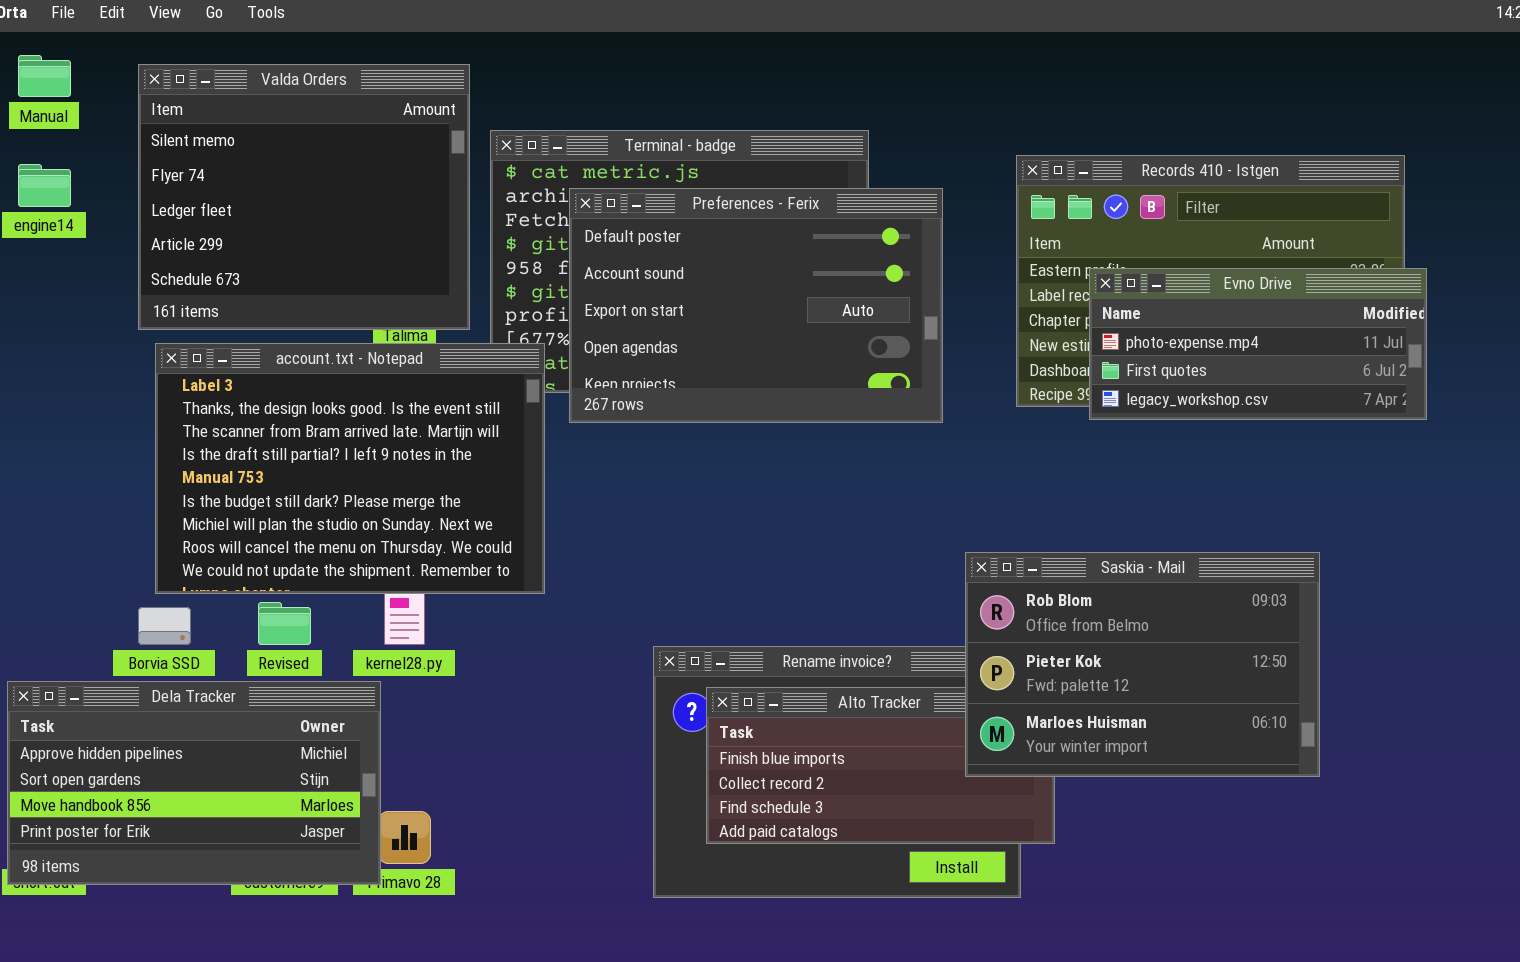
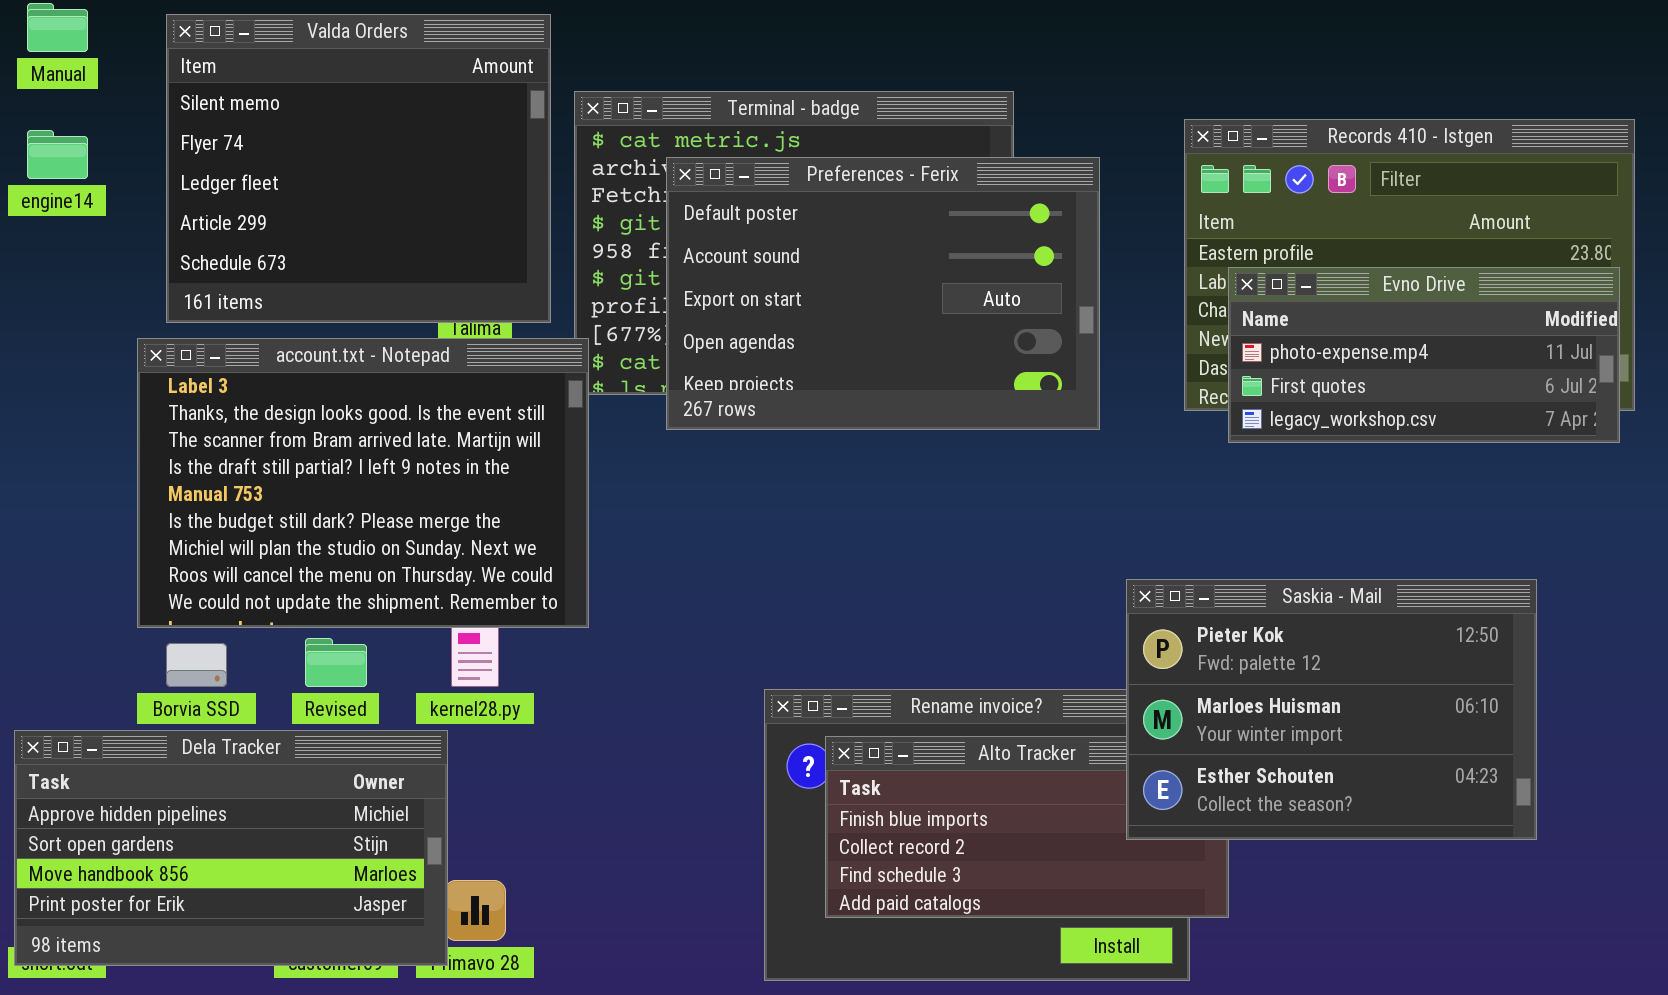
Evno Drive: [1089,268,1427,420] -> [1228,267,1620,443], moved
account.txt - Notepad: [155,343,545,594] -> [137,338,589,628], moved
Saskia - Mail: [965,552,1320,777] -> [1126,579,1537,840], scrolled down 1 row

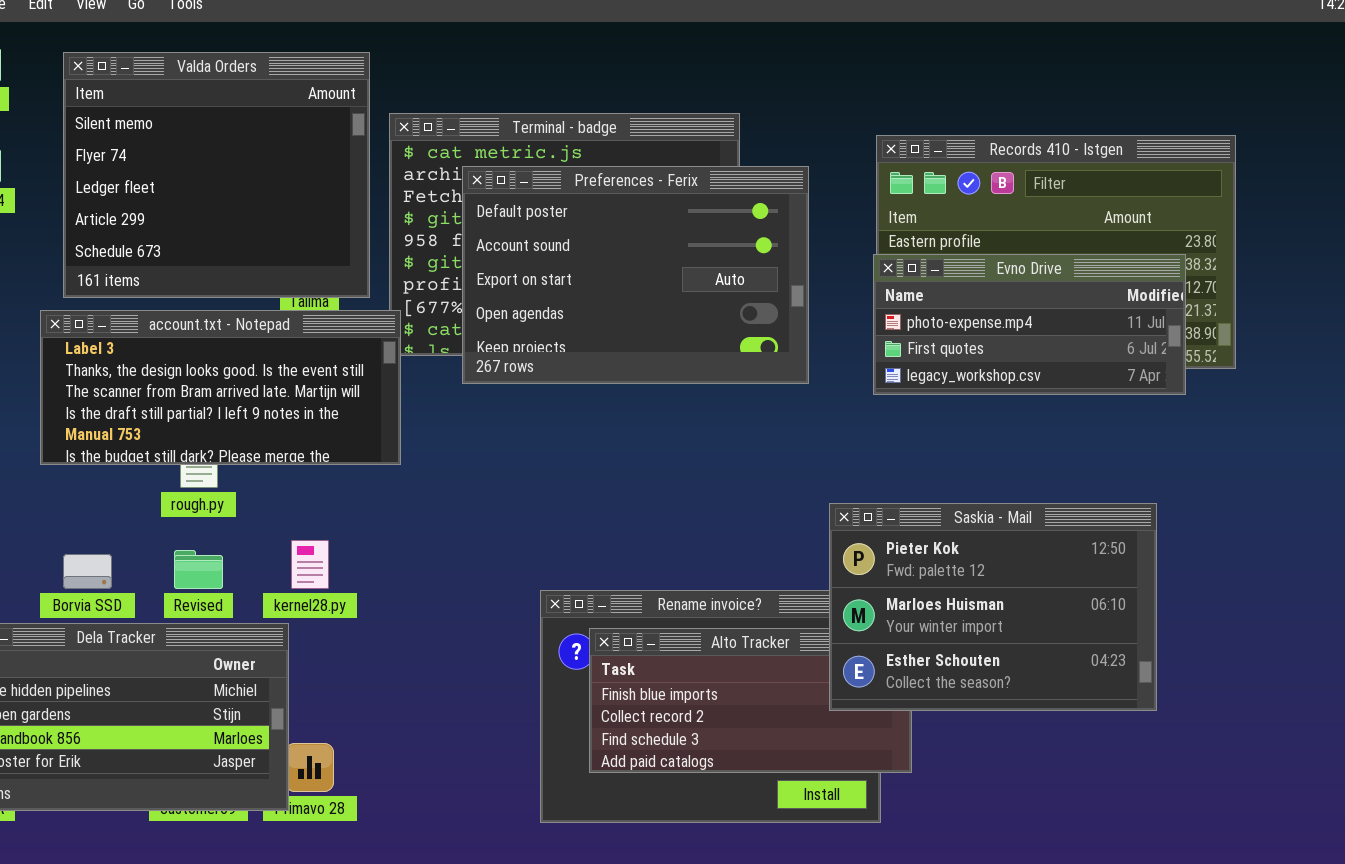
Evno Drive: [1228,267,1620,443] -> [873,254,1186,395], moved
account.txt - Notepad: [137,338,589,628] -> [40,310,401,465], resized

